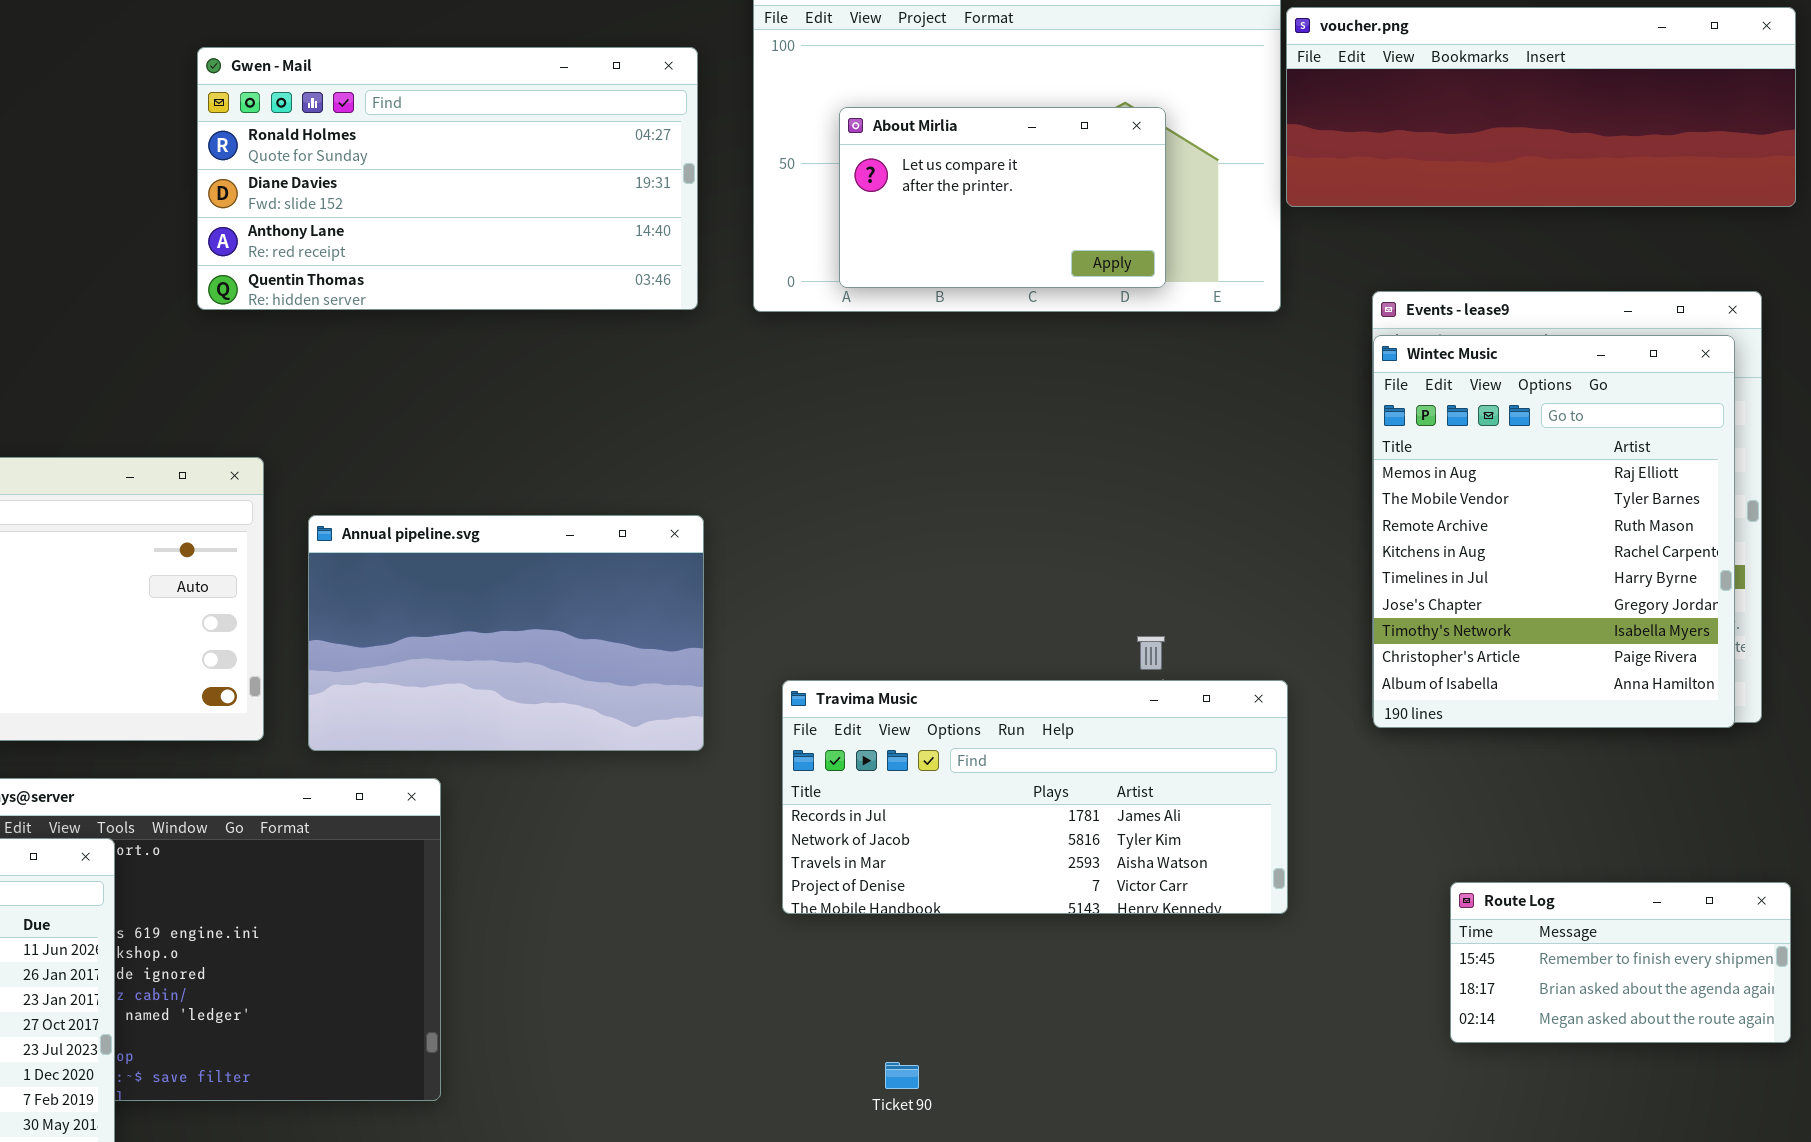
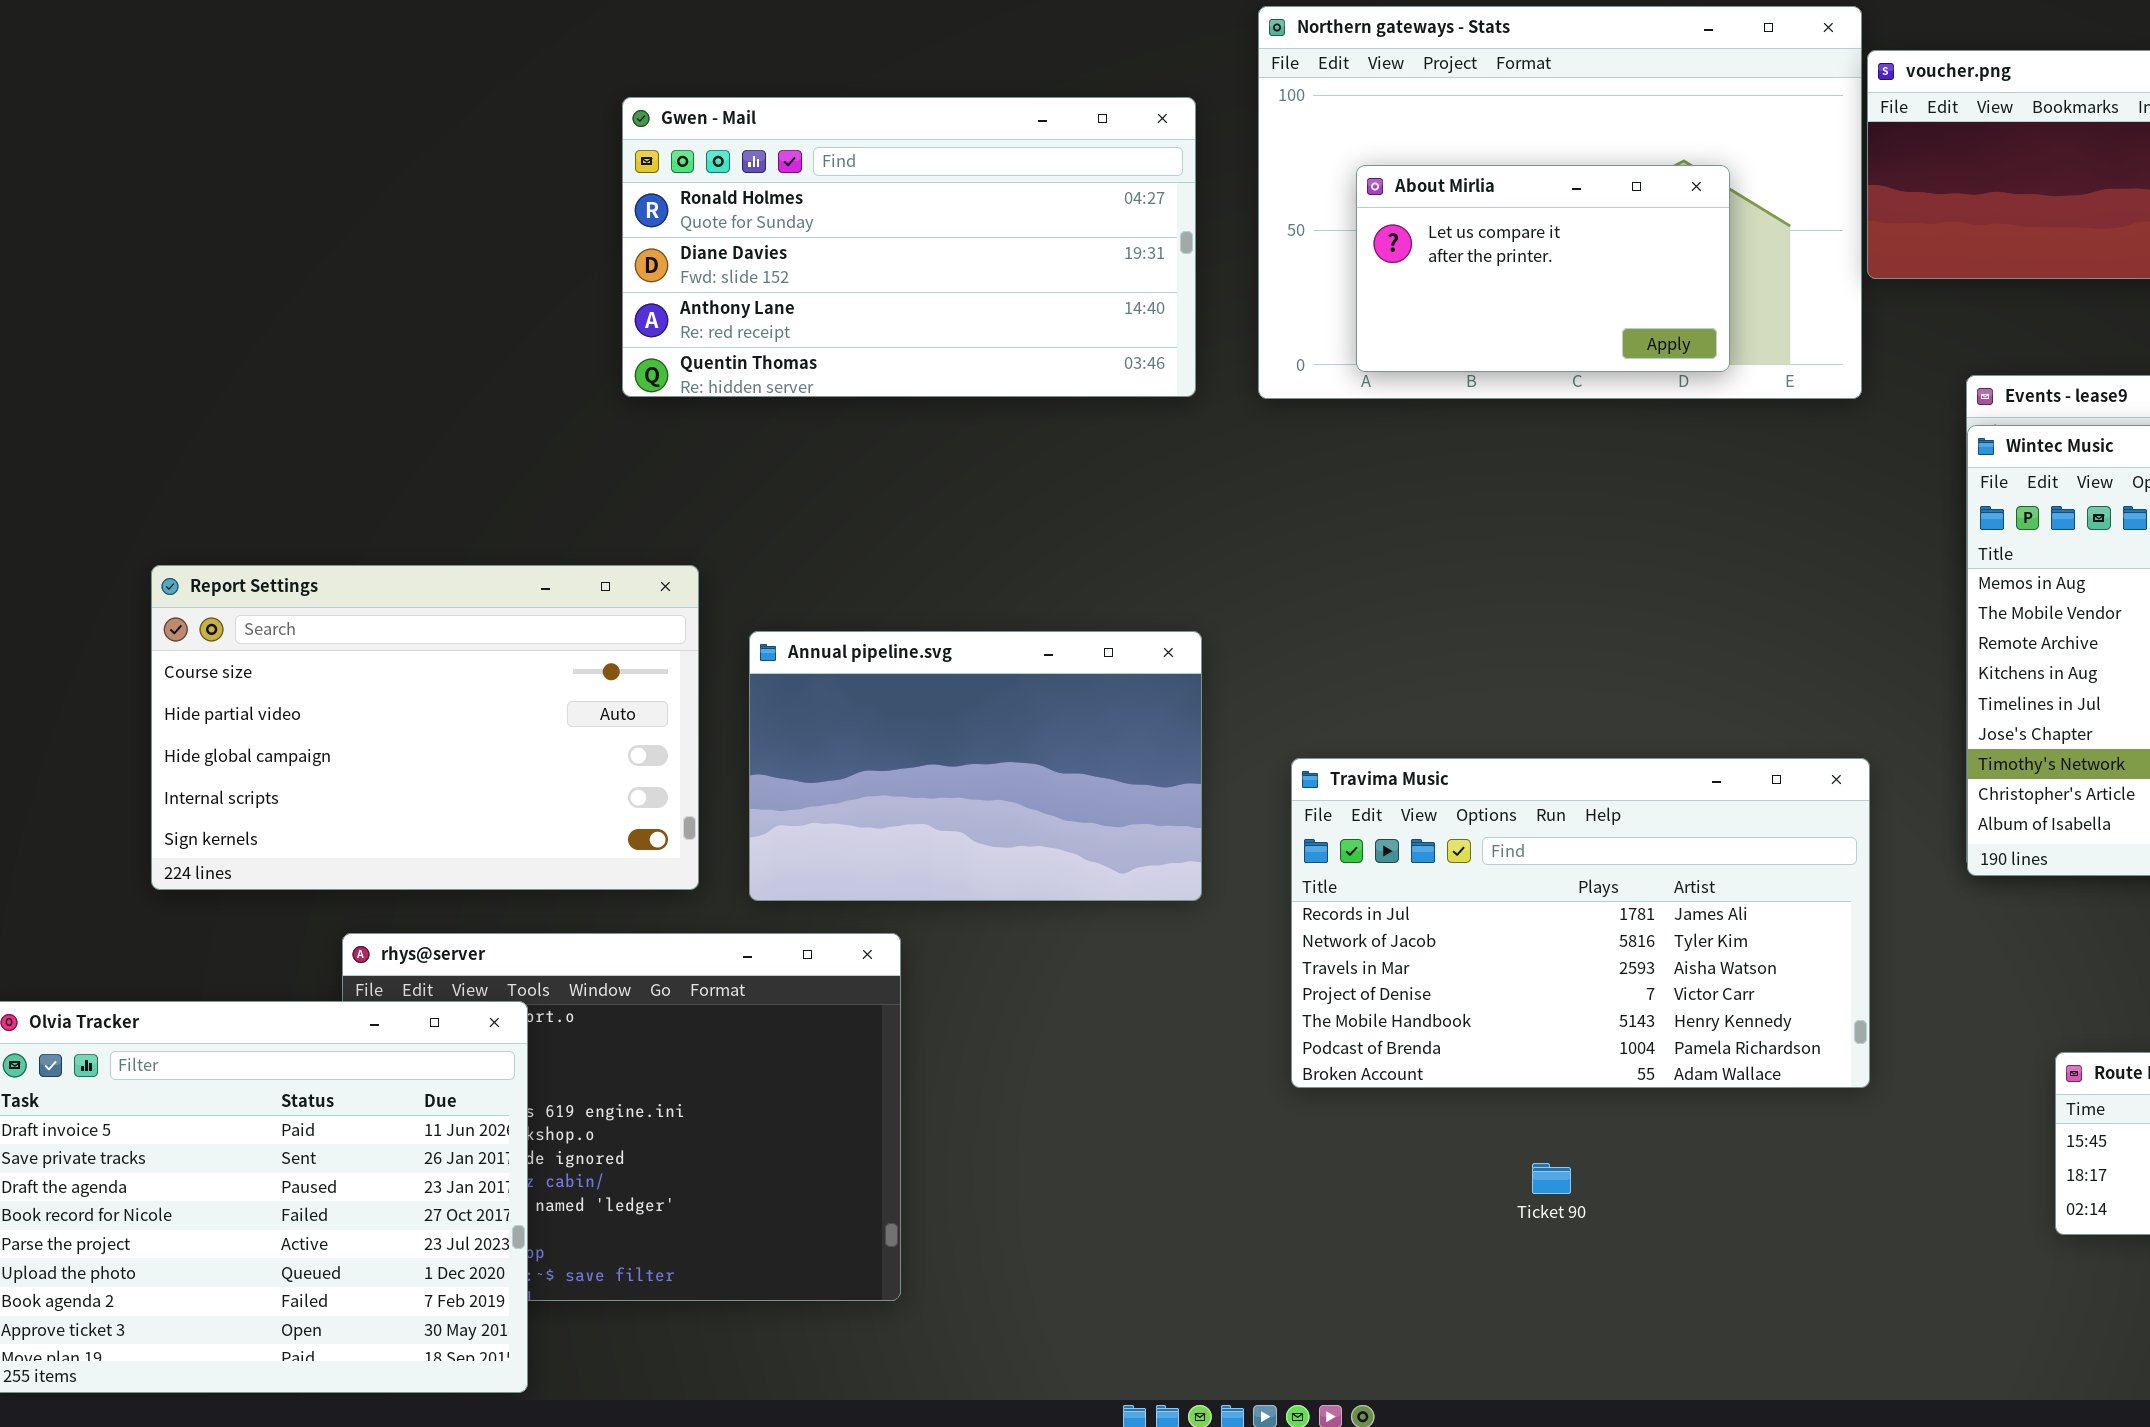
Travima Music: [782,680,1288,914] -> [1291,758,1870,1088], resized
Ticket 90: [885,1062,919,1089] -> [1532,1163,1571,1194], moved

